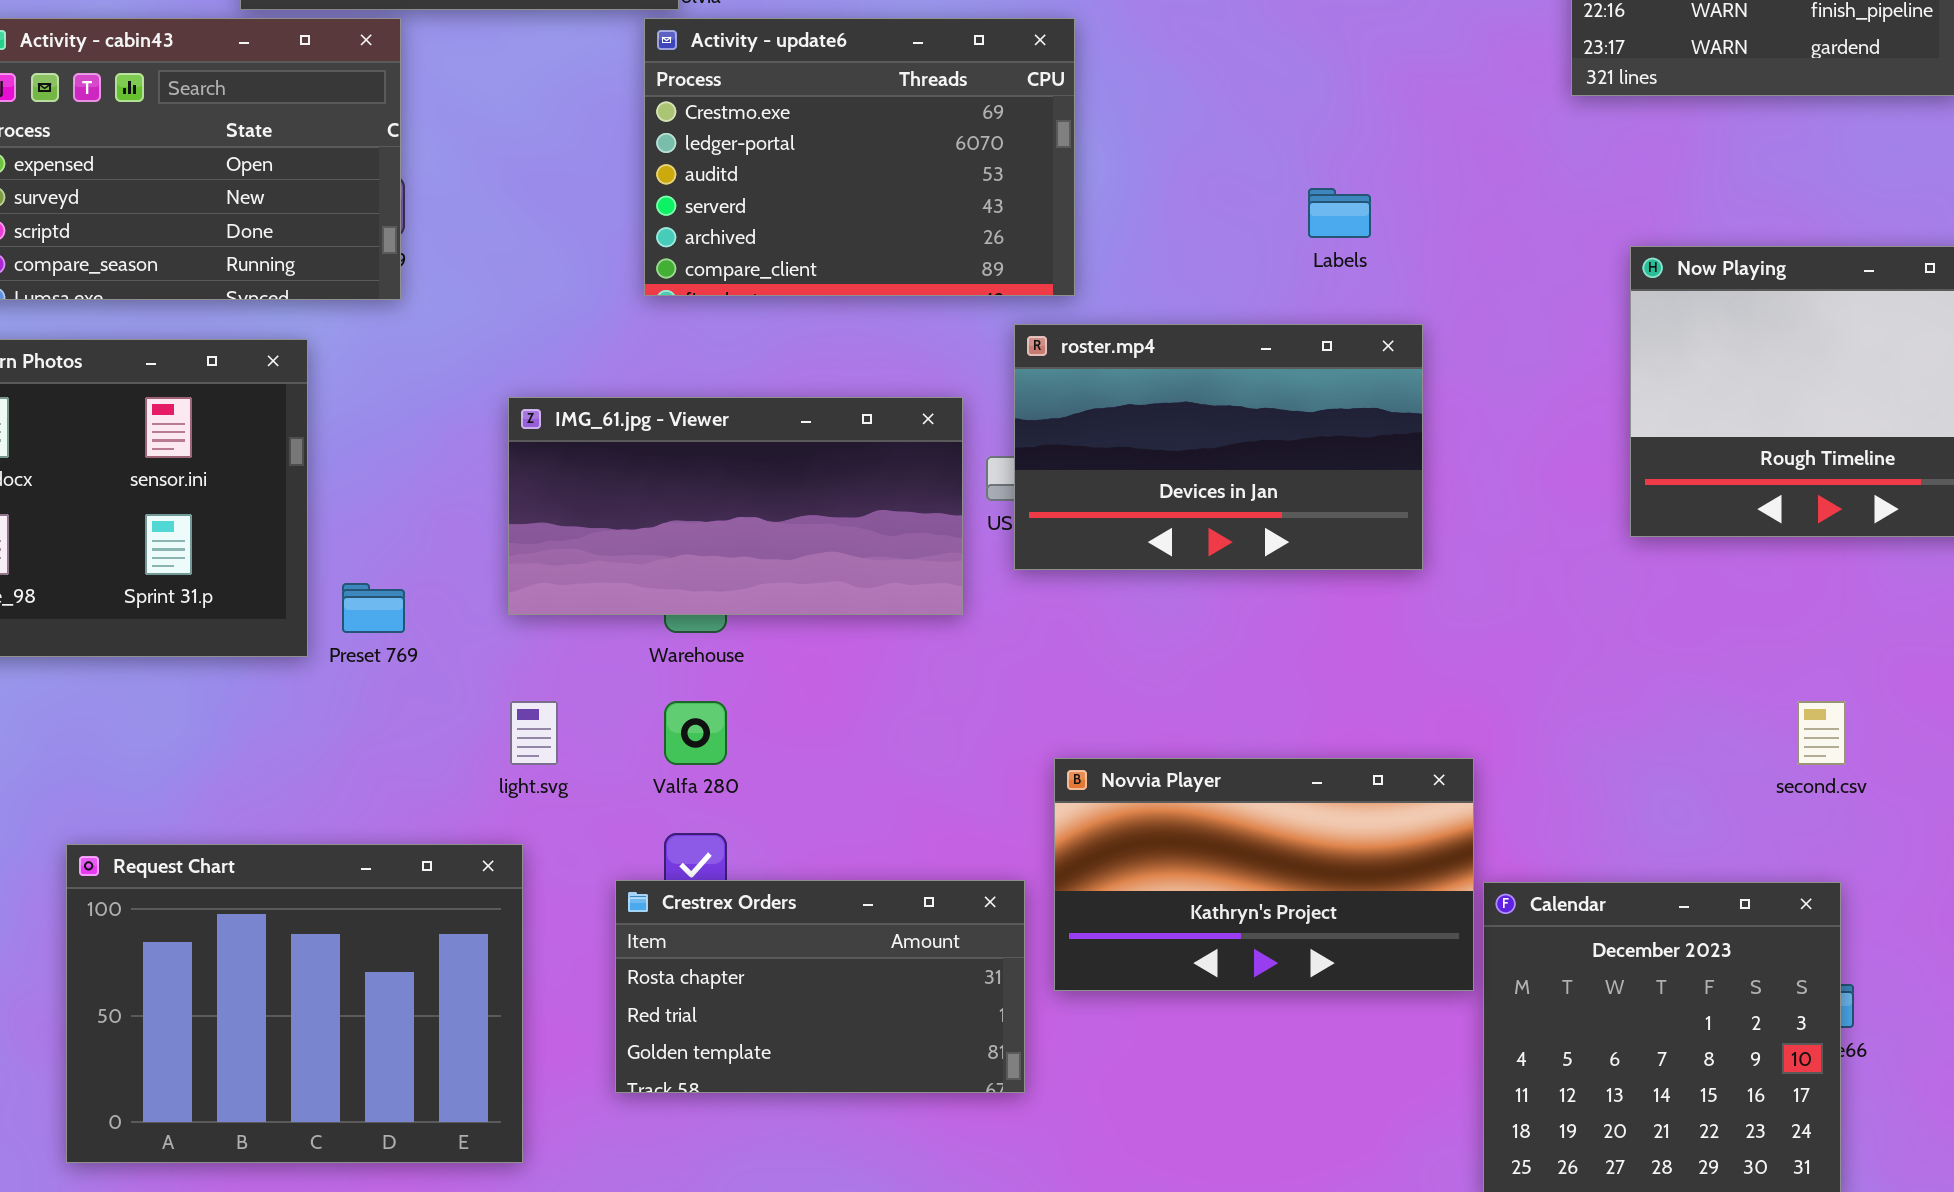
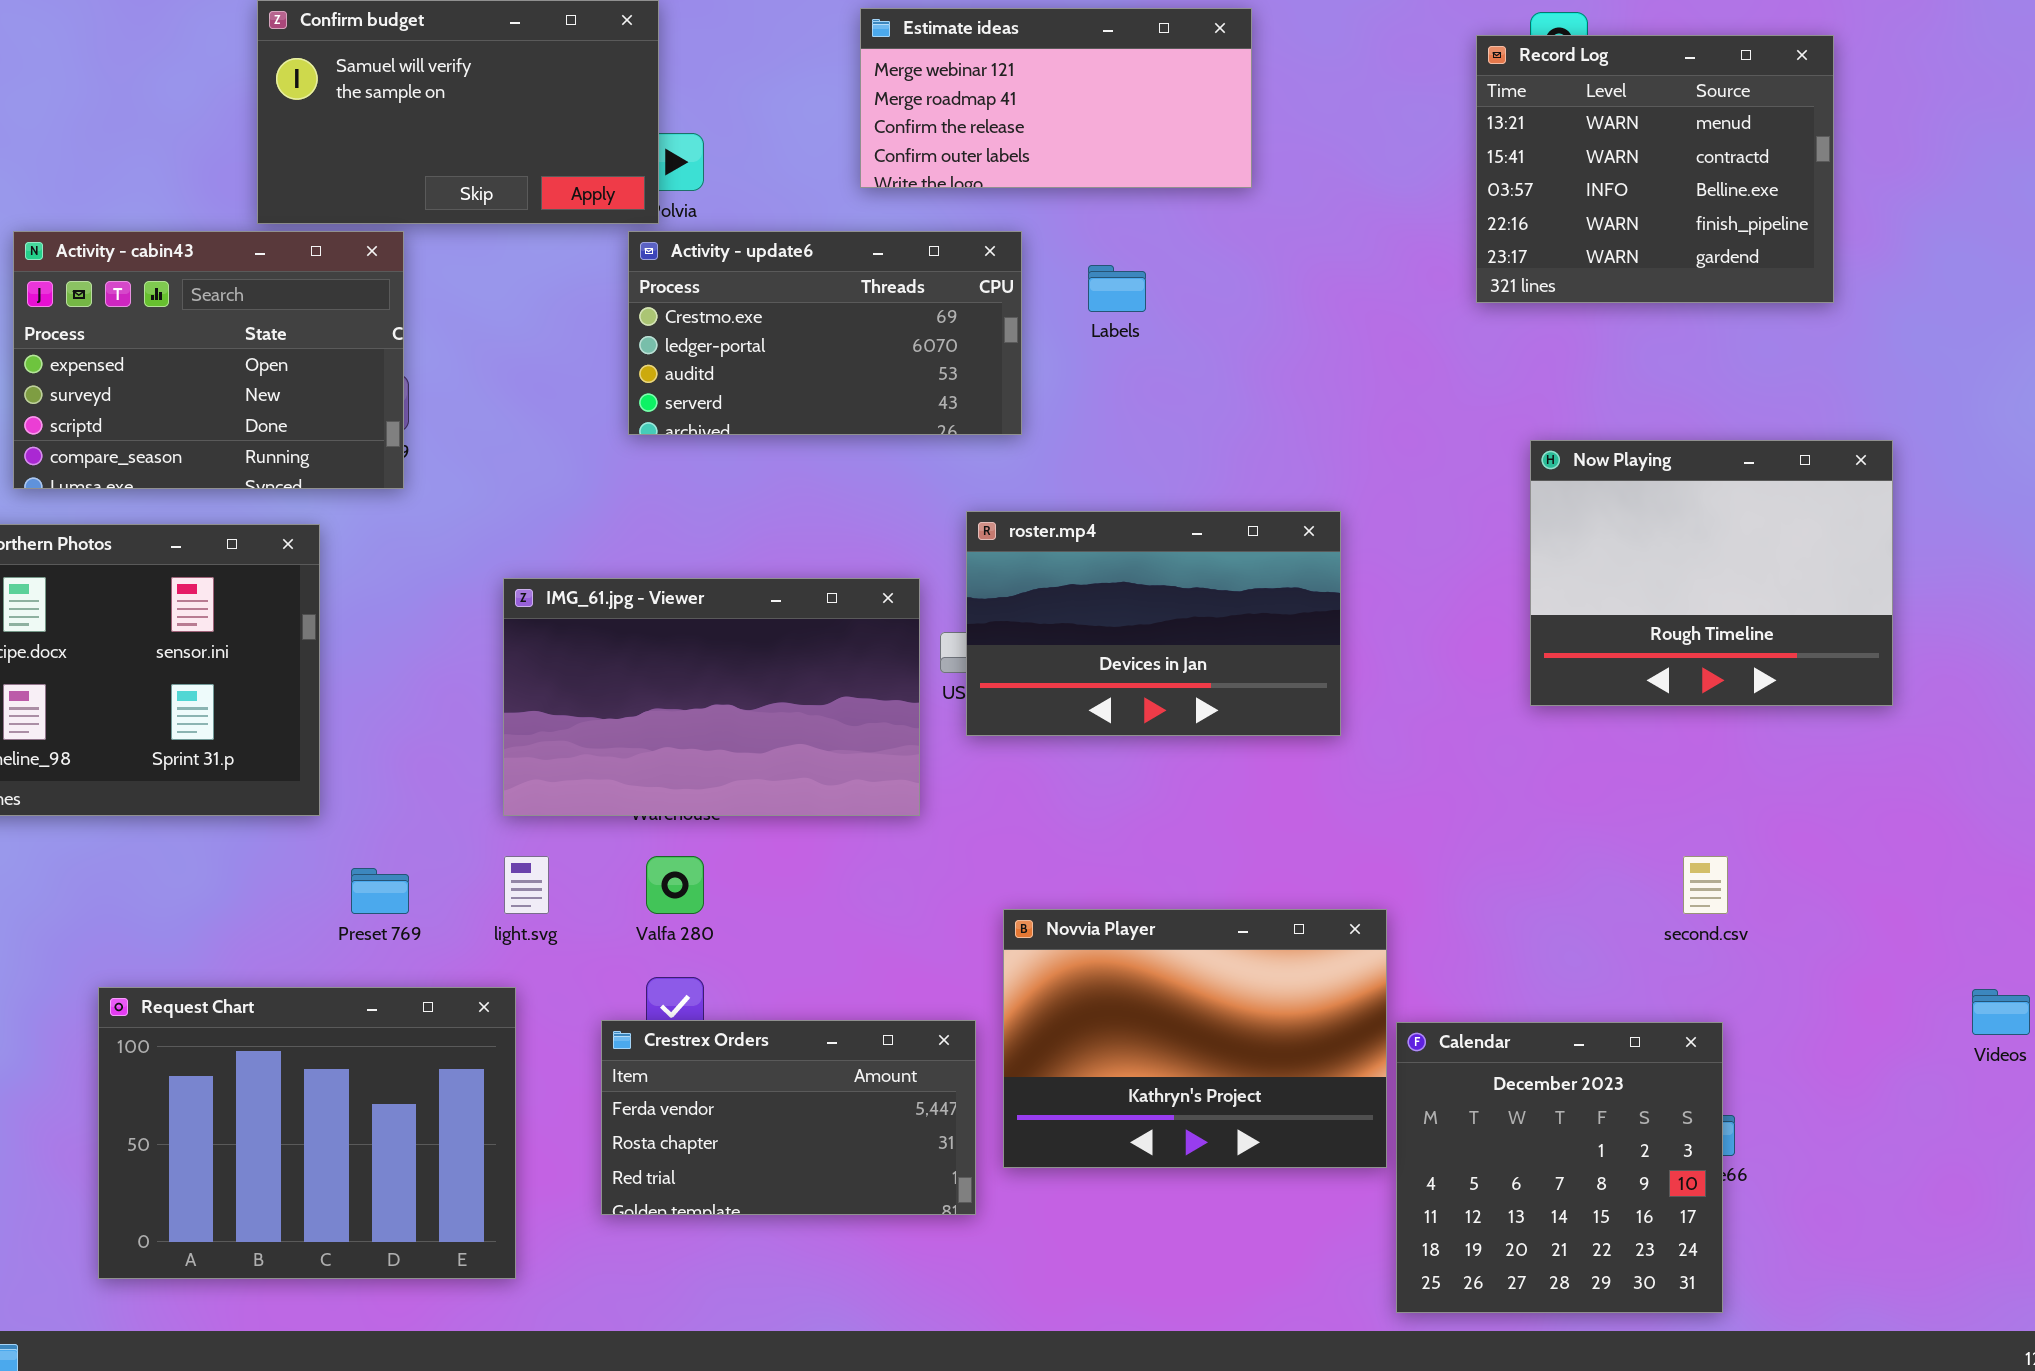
Activity - update6: [644,18,1075,296] -> [628,231,1022,435], resized
Labels: [1308,188,1371,238] -> [1088,265,1146,312], moved
IMG_61.jpg - Viewer: [508,397,963,615] -> [503,578,920,816], resized
Preset 769: [342,583,405,633] -> [351,868,409,914], moved
Novvia Player: [1054,758,1474,991] -> [1003,909,1387,1168], resized
Crestrex Orders: [615,880,1025,1093] -> [601,1020,976,1215], scrolled up 1 row

